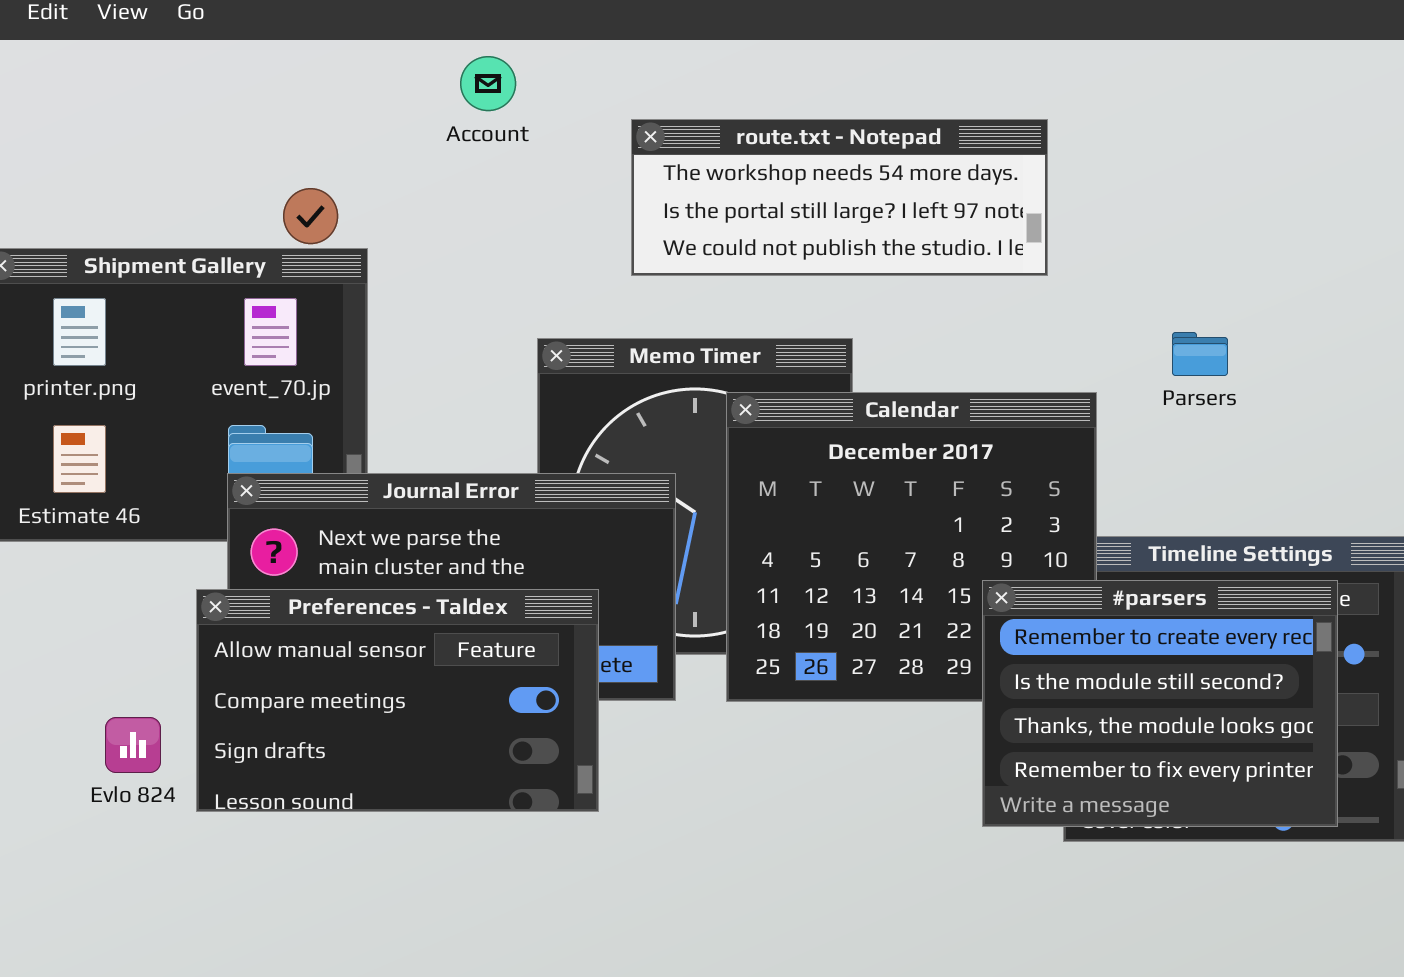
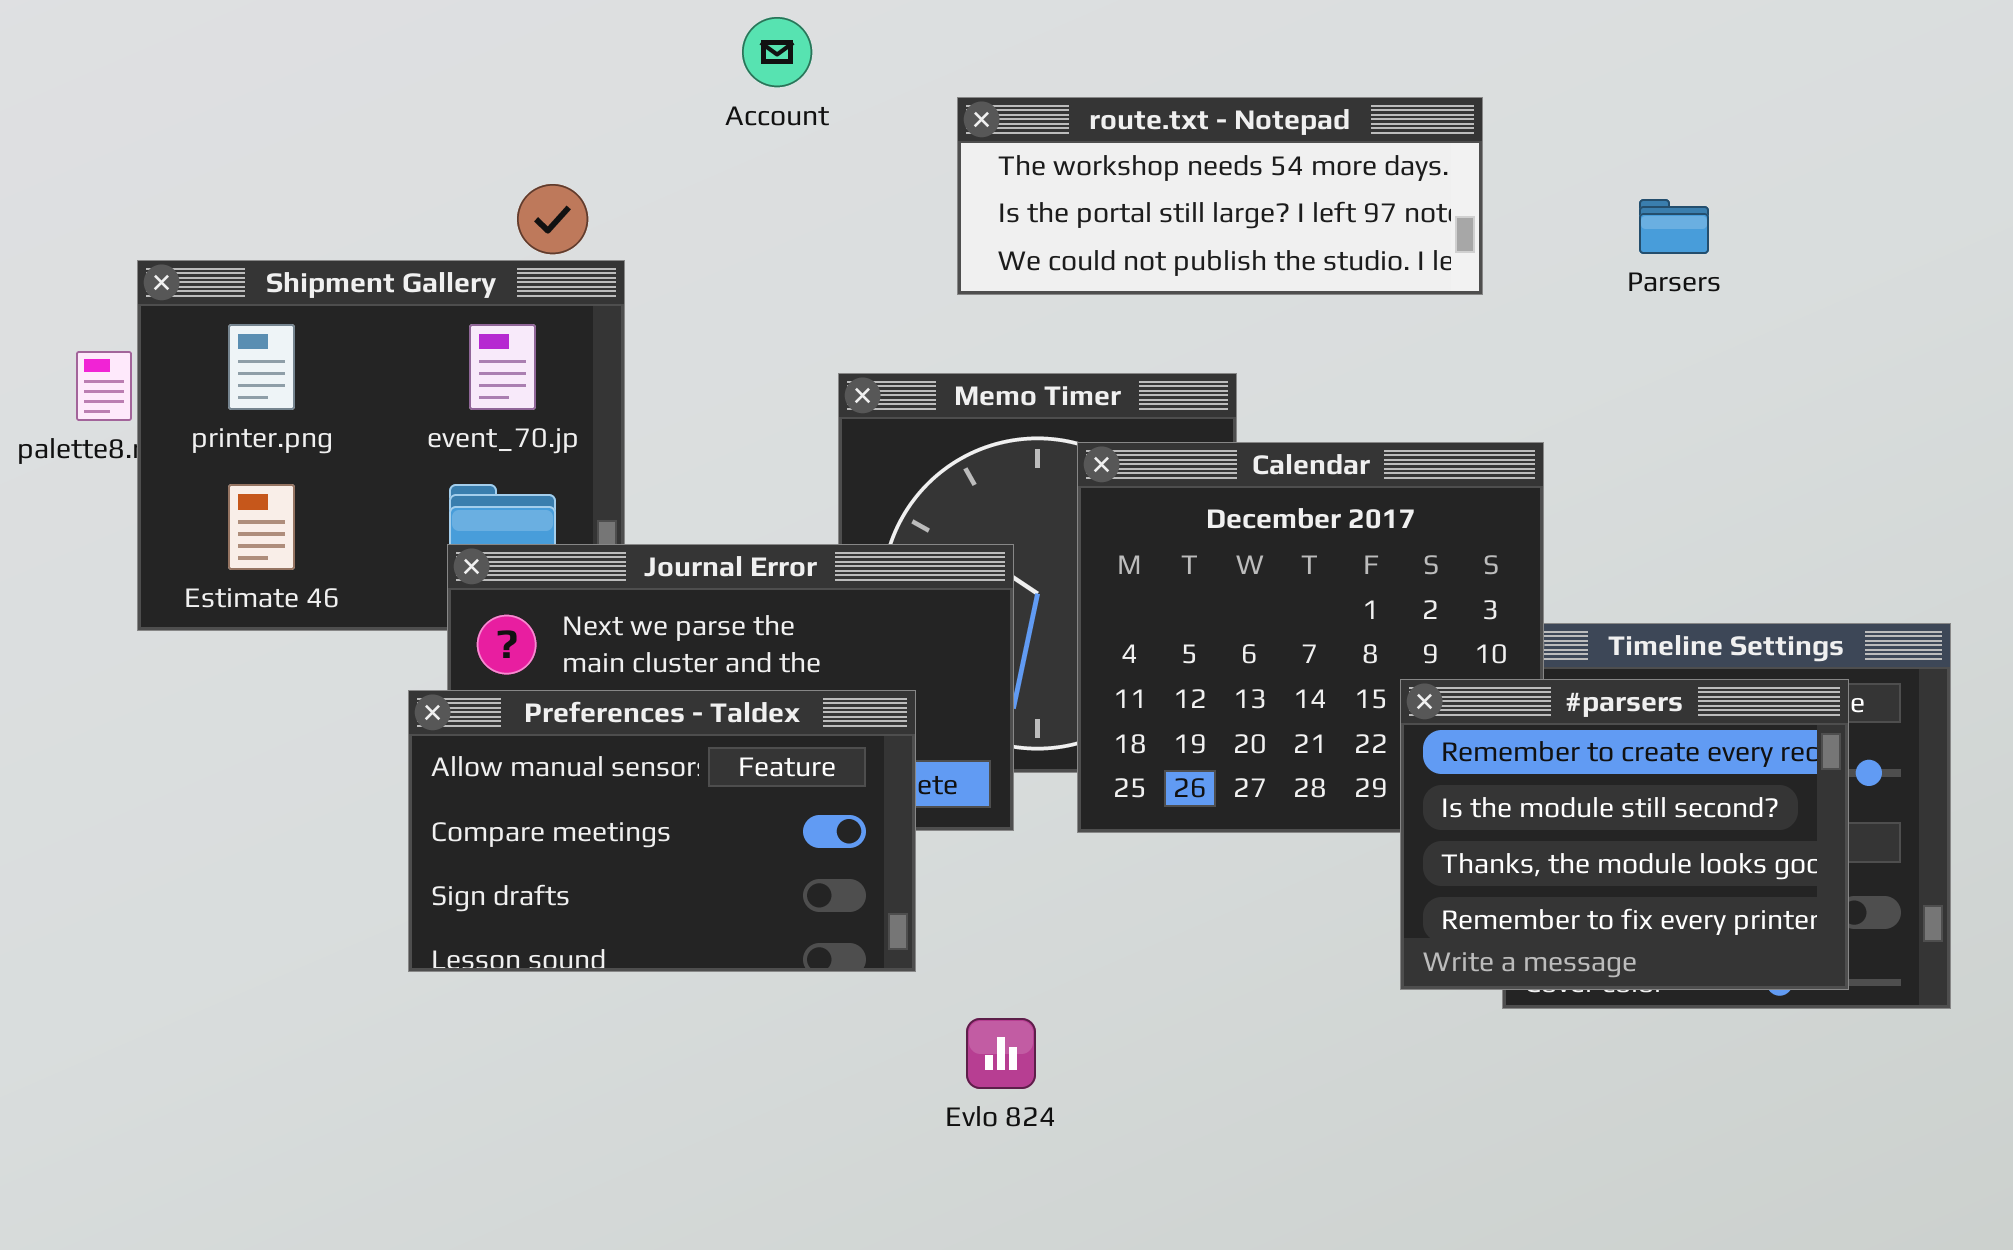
Parsers: [1172,332,1228,376] -> [1639,199,1709,254], moved
Evlo 824: [105,717,161,773] -> [966,1018,1036,1089], moved

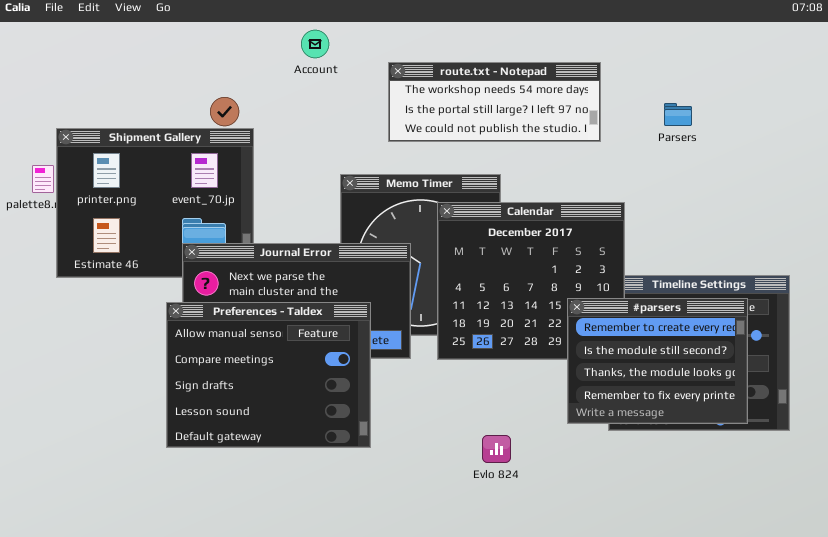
Preferences - Taldex: [408,690,916,972] -> [166,302,371,448], resized
Evlo 824: [966,1018,1036,1089] -> [482,435,511,463], moved

